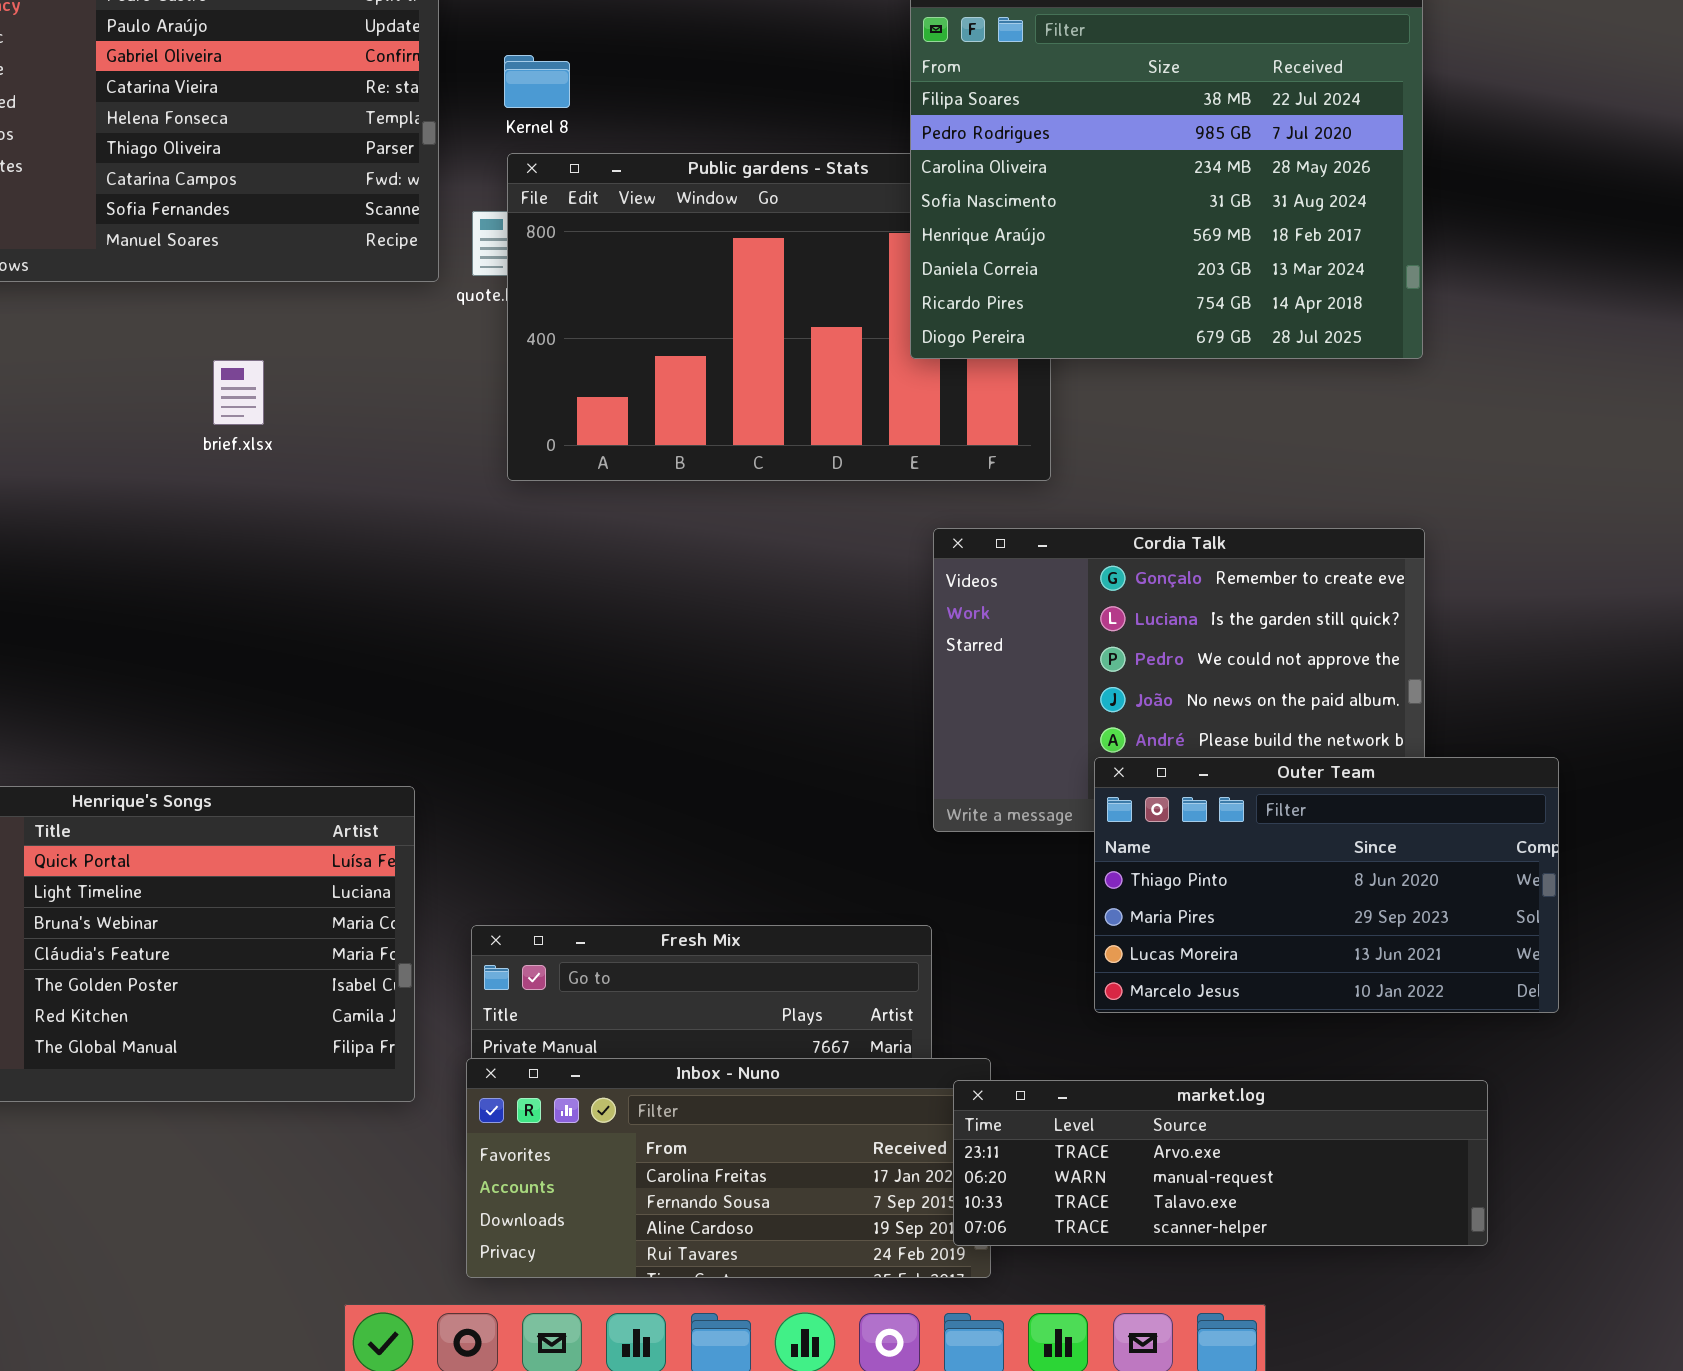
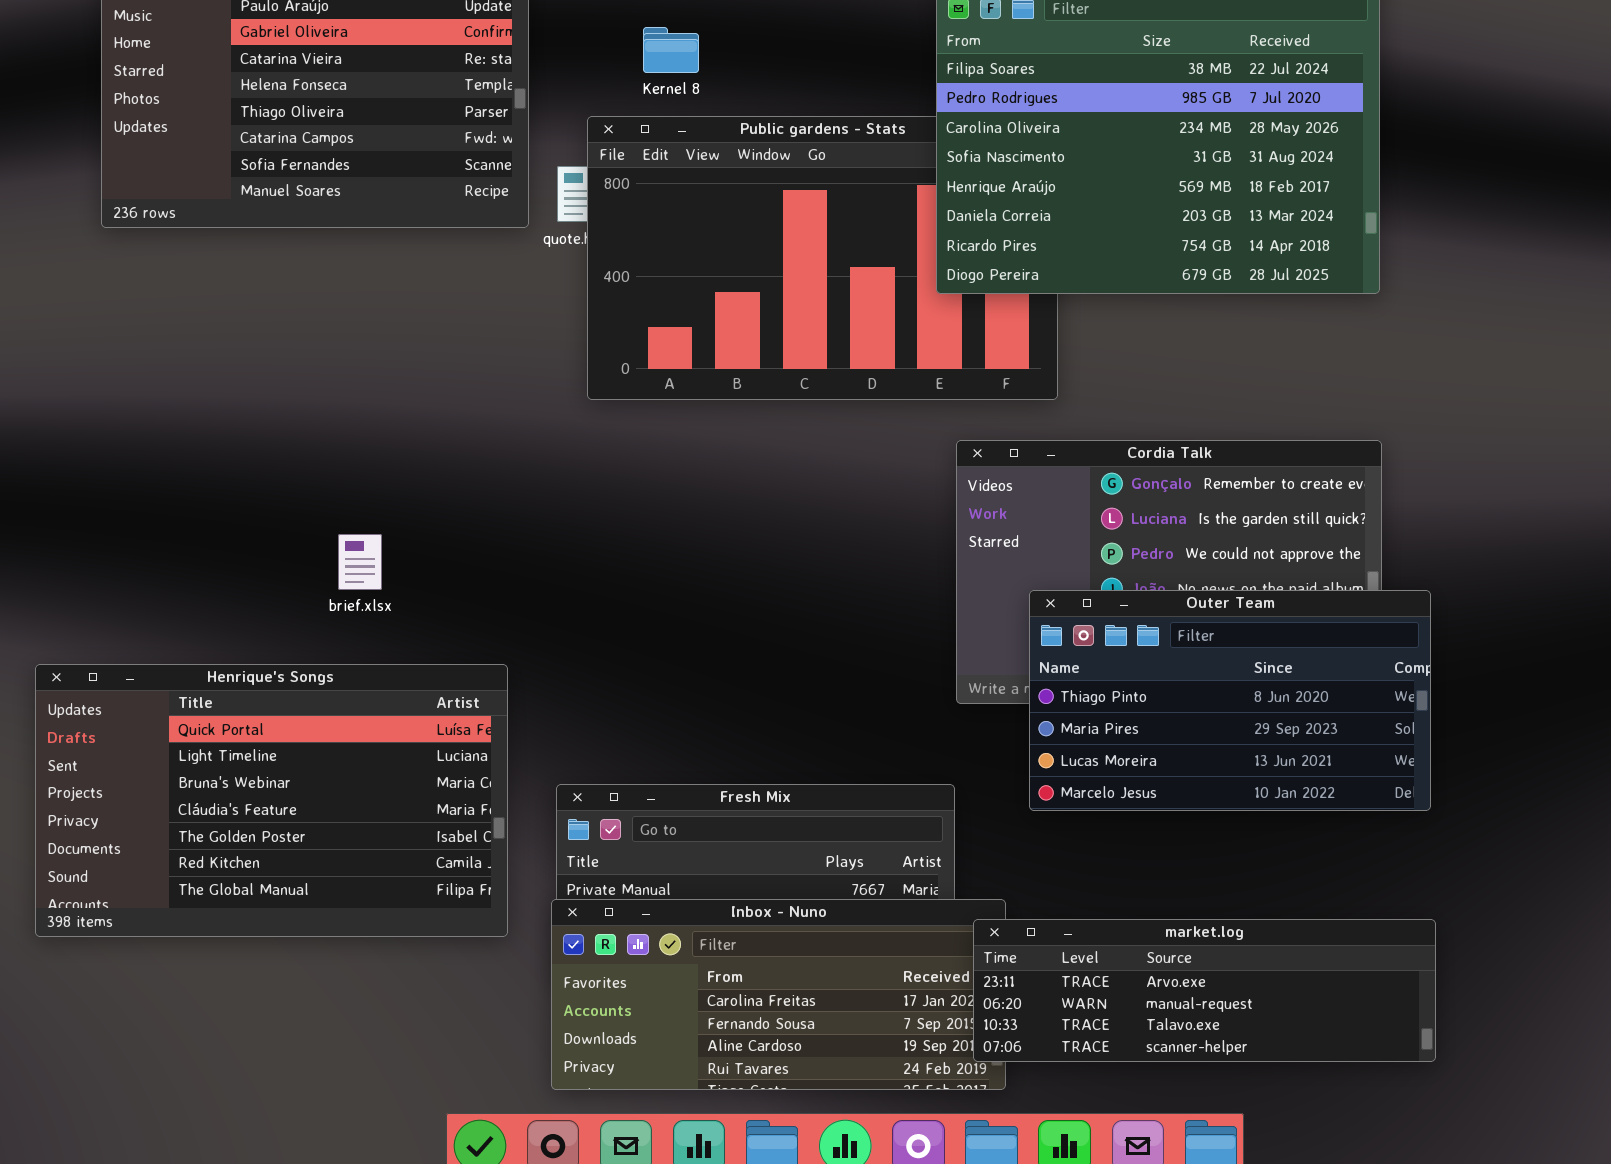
Kernel 8: [504,55,570,108] -> [643,27,699,73], moved
brief.xlsx: [213,360,264,425] -> [338,534,382,590], moved
Outer Team: [1094,757,1559,1013] -> [1029,590,1431,811], moved

